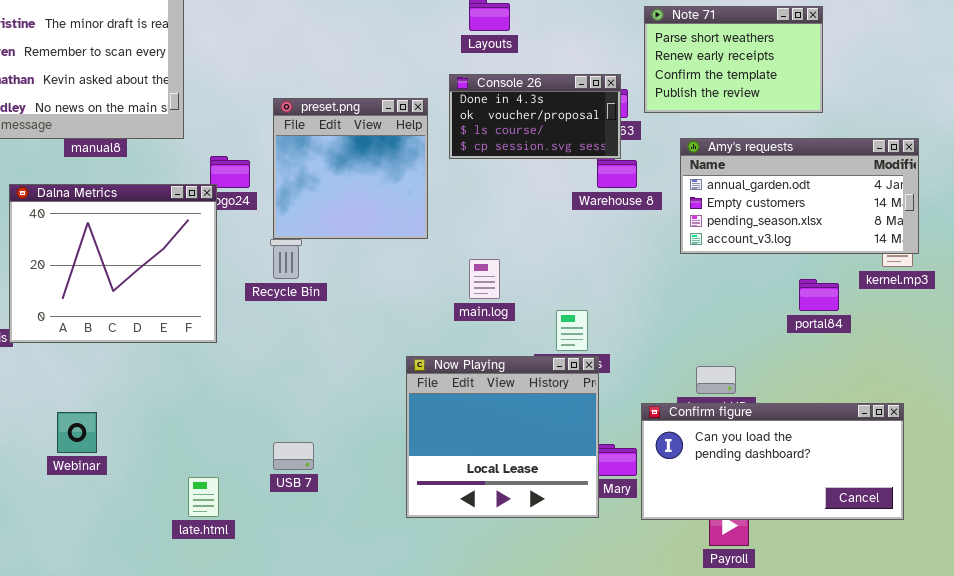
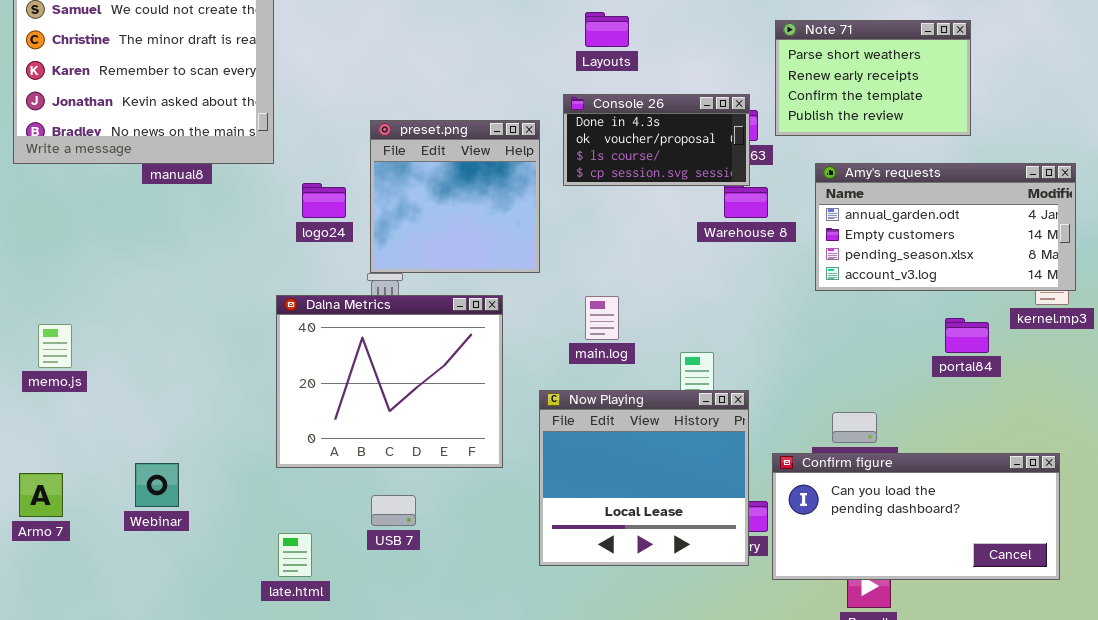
Dalna Metrics: [9,184,217,343] -> [276,295,503,468], moved
Now Playing: [406,356,599,518] -> [539,390,749,566], moved

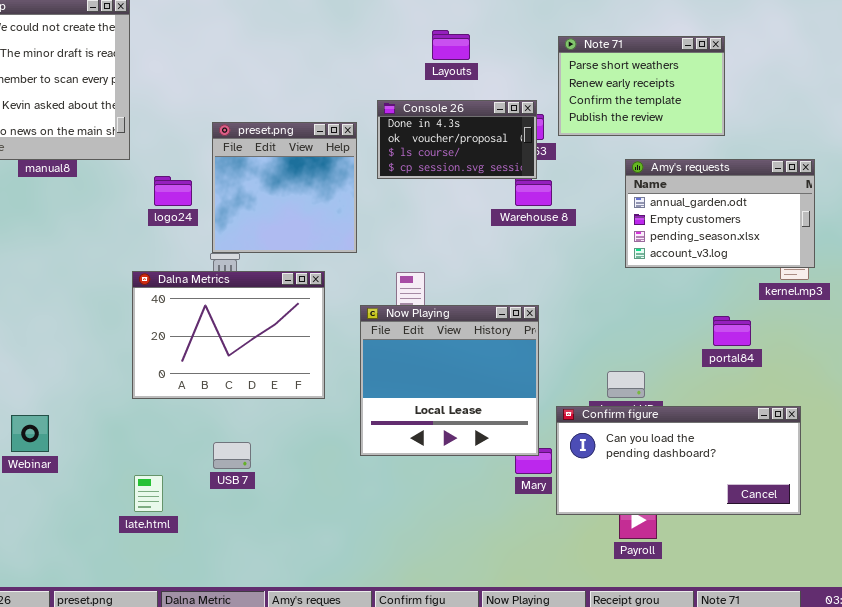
Layouts: [585,12,629,47] -> [432,30,470,60], moved
Amy's requests: [815,163,1076,291] -> [625,159,815,268], resized
Dalna Metrics: [276,295,503,468] -> [132,271,325,399], resized
portal84: [945,318,989,353] -> [713,316,751,346], moved
Now Playing: [539,390,749,566] -> [360,305,539,456], moved

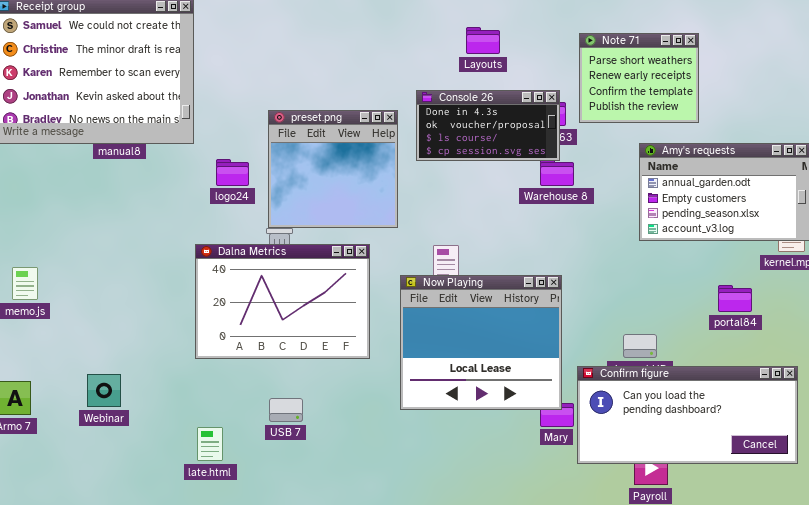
Note 71: [558,36,725,136] -> [579,33,699,123], resized

